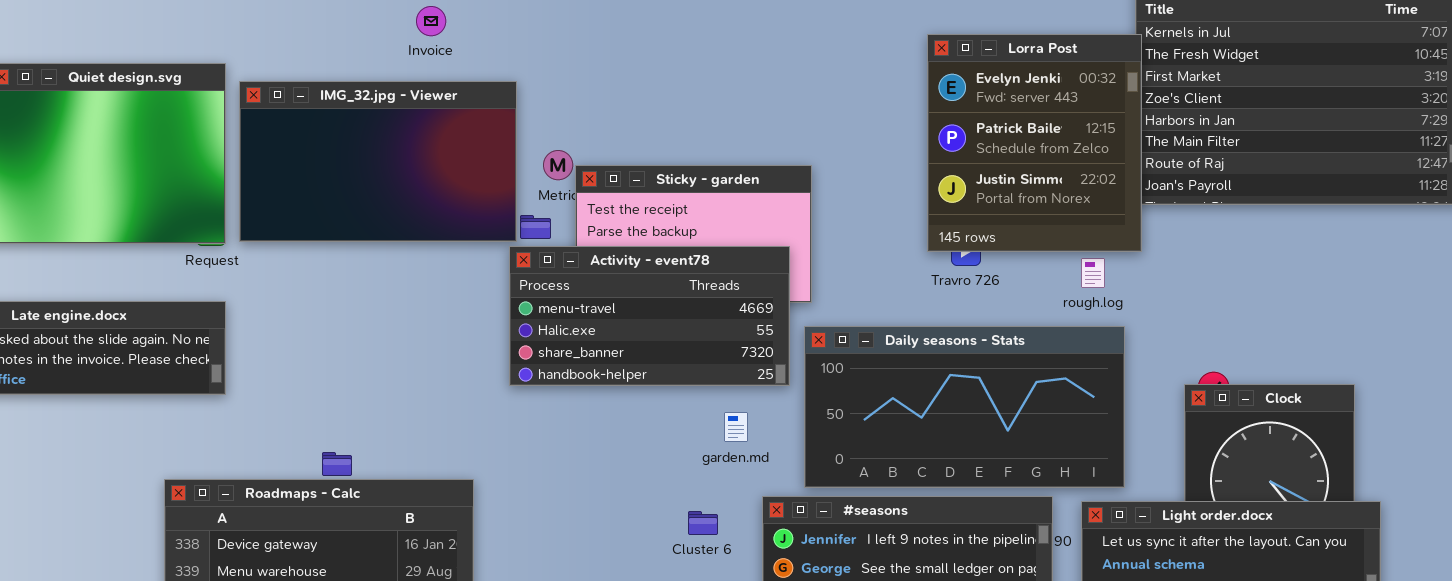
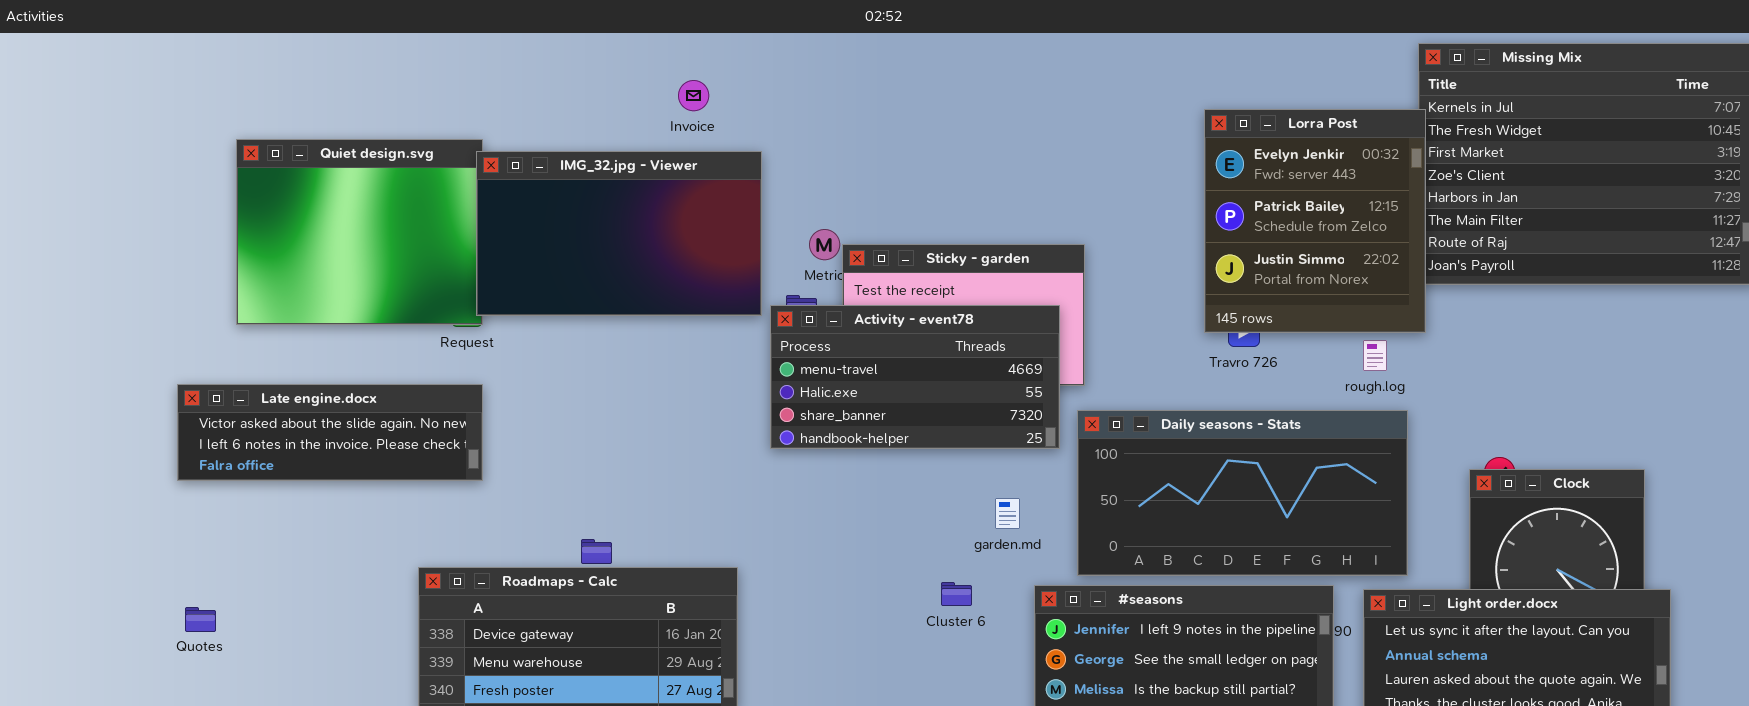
IMG_32.jpg - Viewer: [239,81,517,242] -> [476,151,762,316], moved
Activity - event78: [509,246,790,386] -> [770,305,1060,449], moved
Cluster 6: [688,511,718,535] -> [941,582,972,606], moved

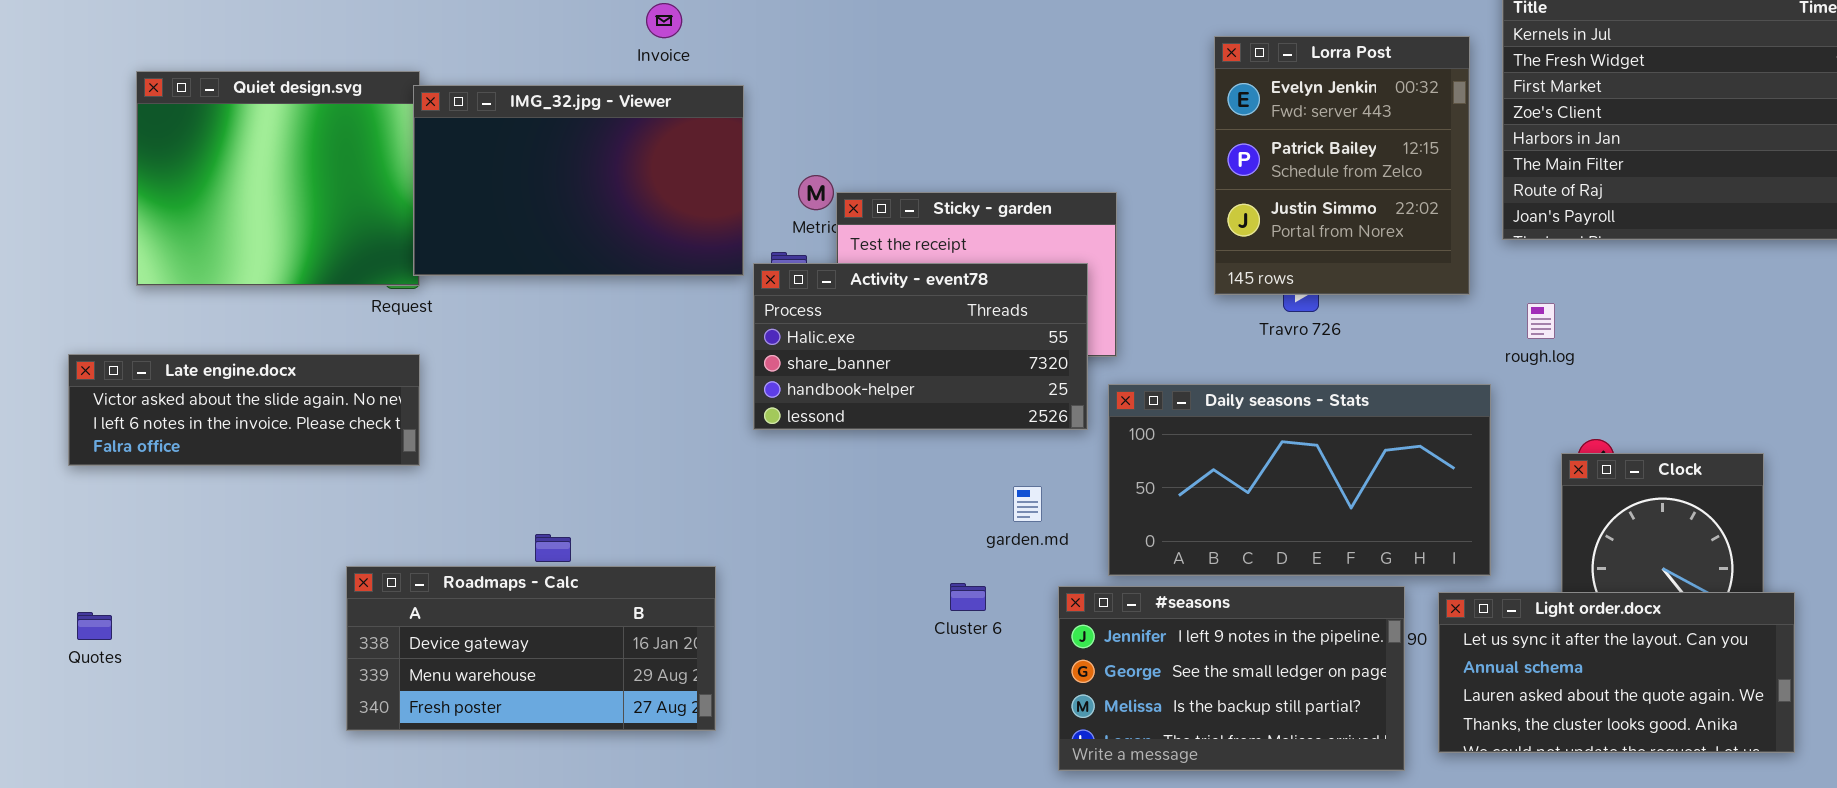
Lorra Post: [1204,109,1426,333] -> [1214,36,1470,295], moved
Activity - event78: [770,305,1060,449] -> [753,263,1088,430], scrolled down 1 row
rough.log: [1363,340,1387,371] -> [1527,303,1555,339], moved

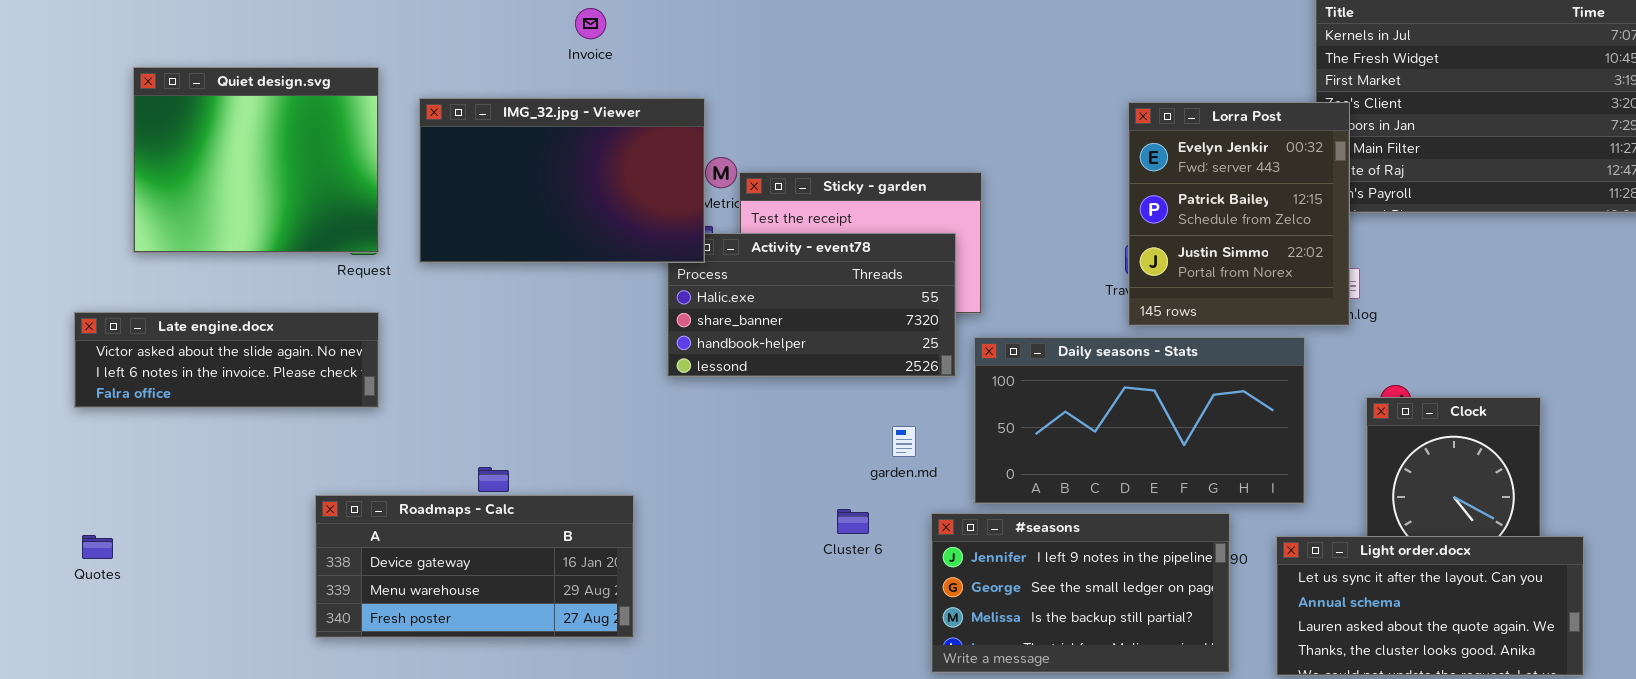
Lorra Post: [1214,36,1470,295] -> [1128,102,1350,326], moved
IMG_32.jpg - Viewer: [413,85,744,276] -> [419,98,705,263], moved
Light order.docx: [1438,592,1795,753] -> [1276,536,1584,676], moved

